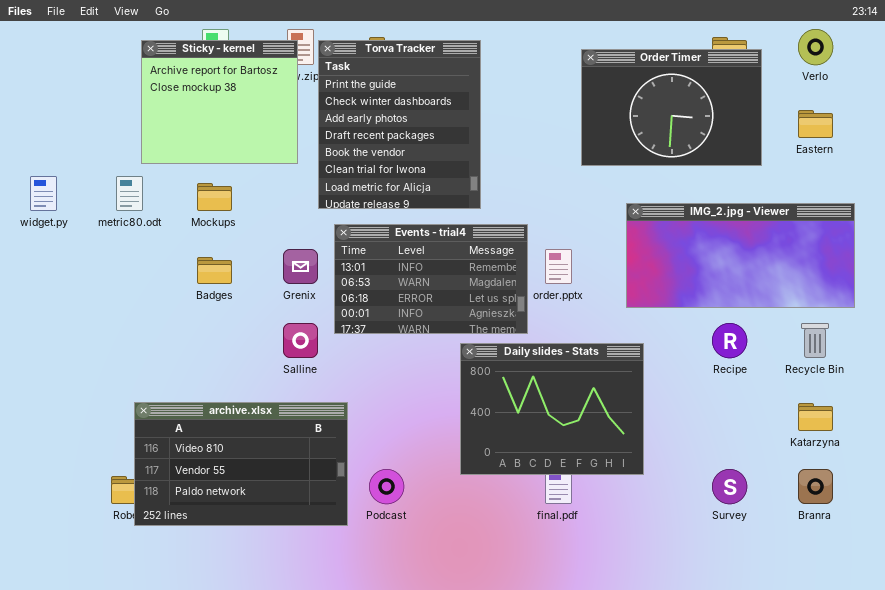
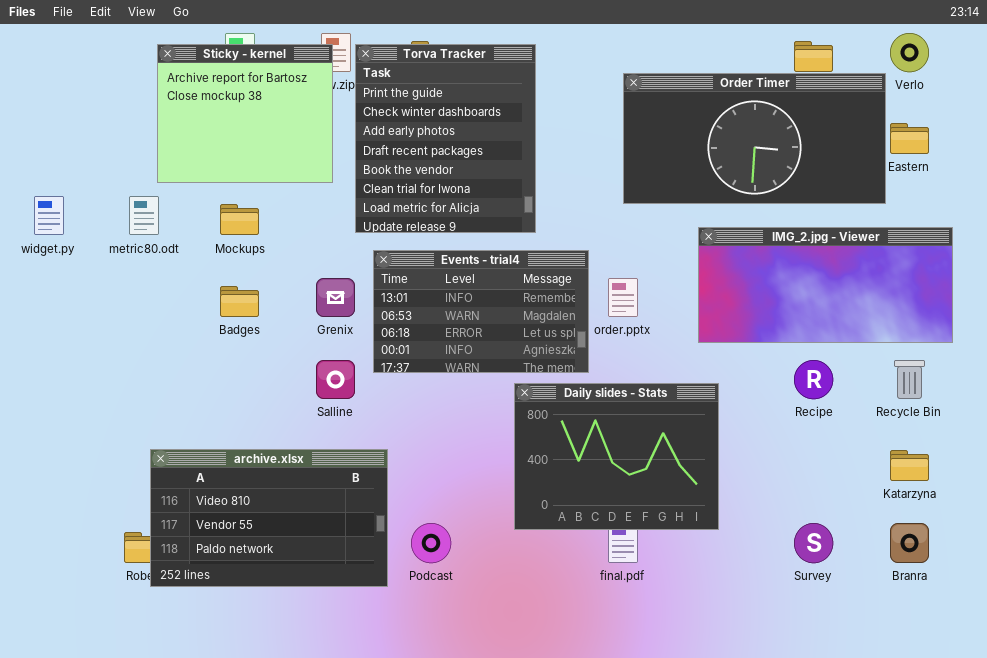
Order Timer: [581,49,762,166] -> [623,73,886,204], moved, resized

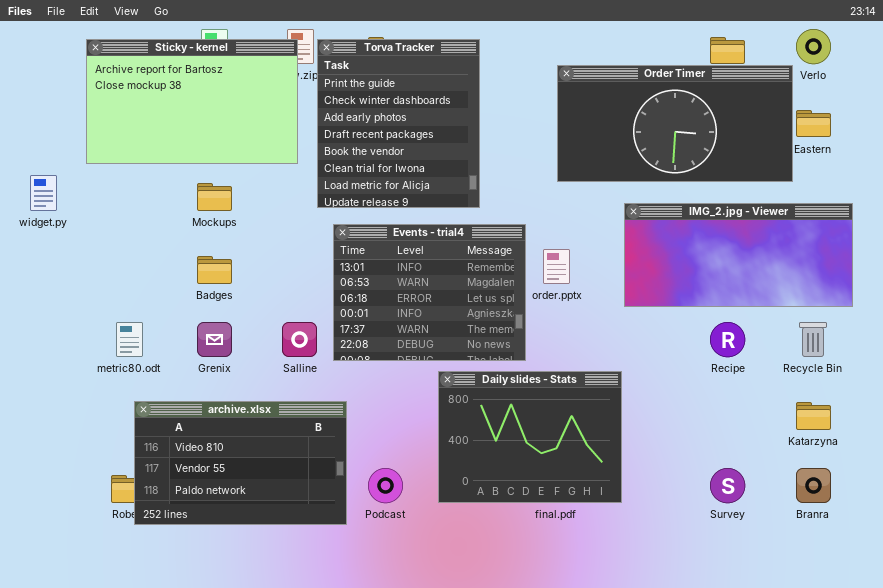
Sticky - kernel: [157,44,333,183] -> [86,39,298,164], resized
metric80.odt: [129,196,159,235] -> [116,322,143,357], moved
Events - trial4: [373,250,589,373] -> [333,224,526,361], resized
Grenix: [316,278,355,317] -> [197,322,232,357], moved
Daily slides - Stats: [514,383,719,530] -> [438,371,622,503], moved

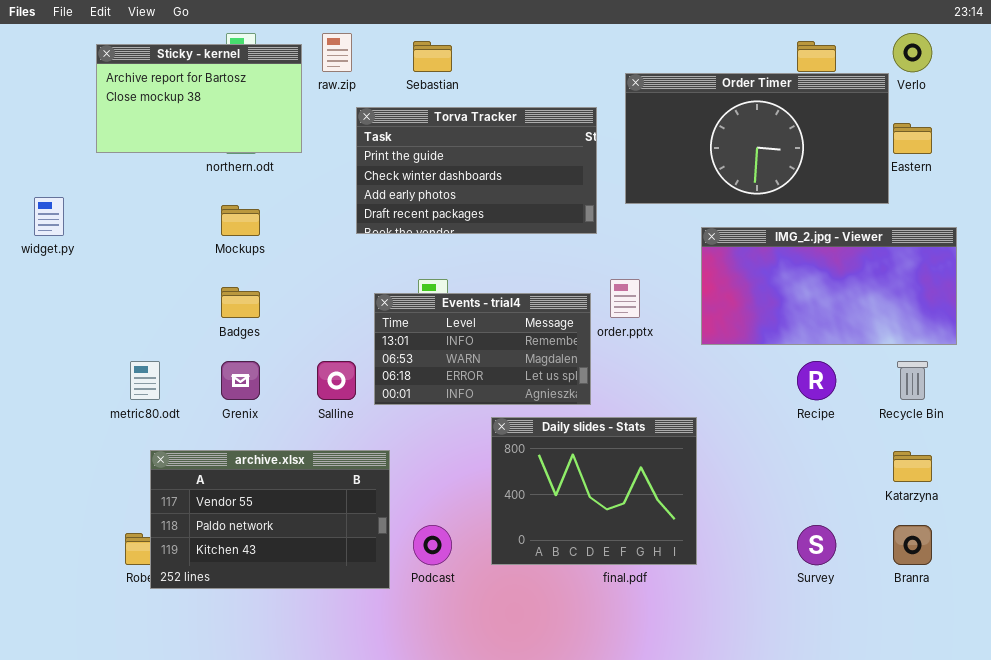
Sticky - kernel: [86,39,298,164] -> [96,44,302,153], resized
Torva Tracker: [317,39,480,208] -> [356,107,597,234], resized
Events - trial4: [333,224,526,361] -> [374,293,591,405], resized
archive.xlsx: [134,401,347,525] -> [150,450,390,589], scrolled down 1 row

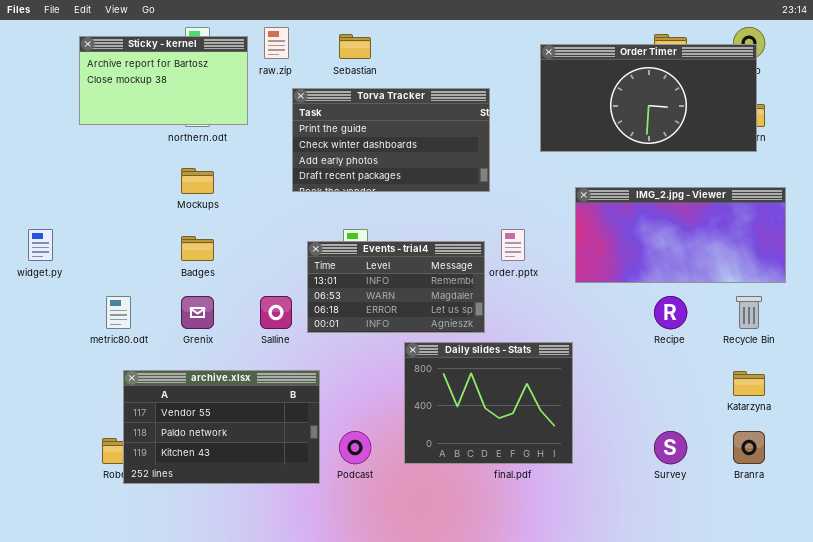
Order Timer: [625,73,889,204] -> [540,44,757,152], moved
widget.py: [34,197,64,236] -> [28,229,53,261], moved

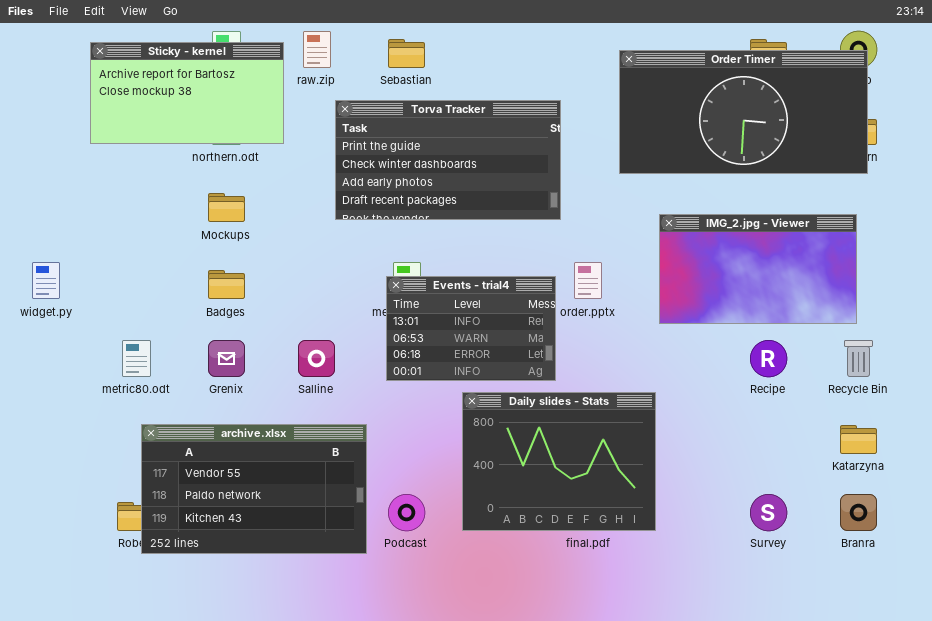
IMG_2.jpg - Viewer: [575,187,786,283] -> [659,214,857,324], resized
Events - trial4: [307,241,485,333] -> [386,276,556,381], resized

